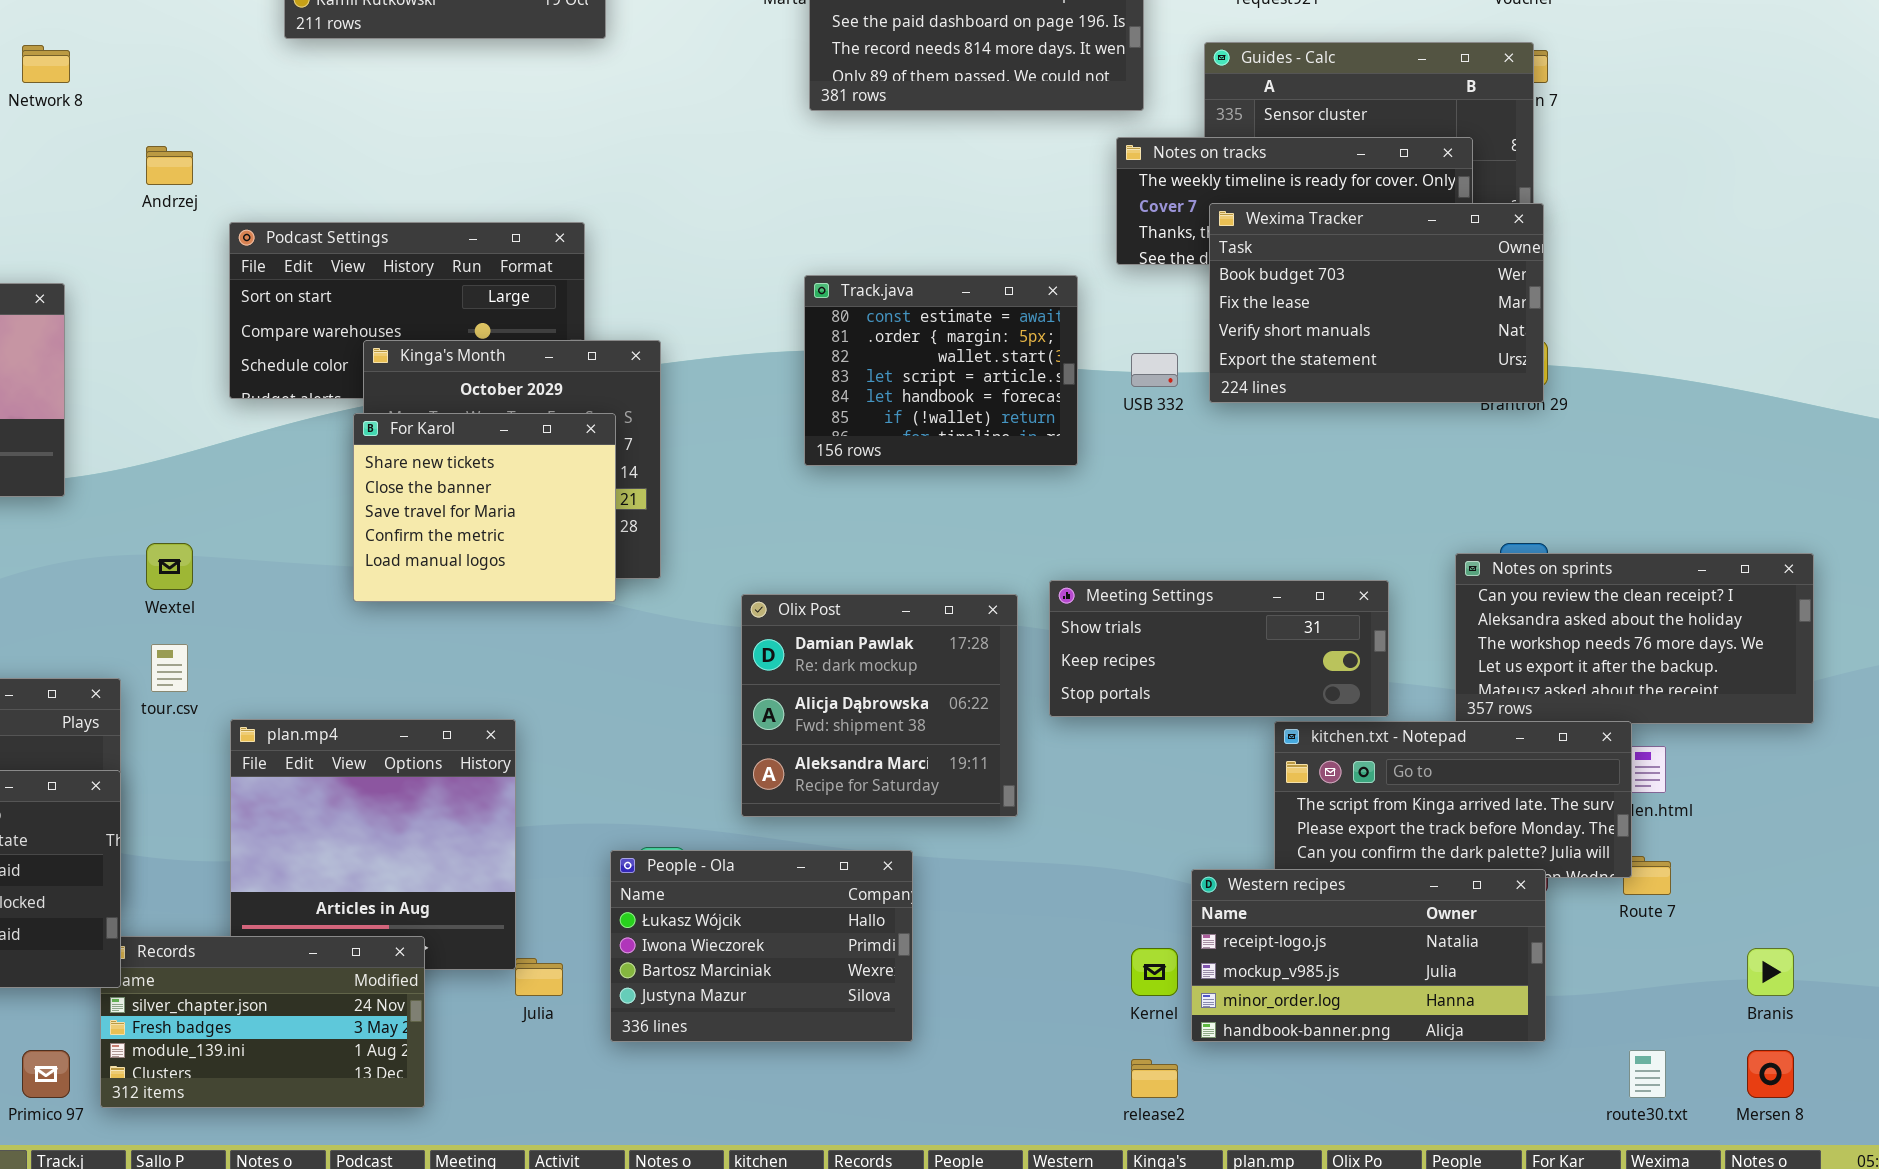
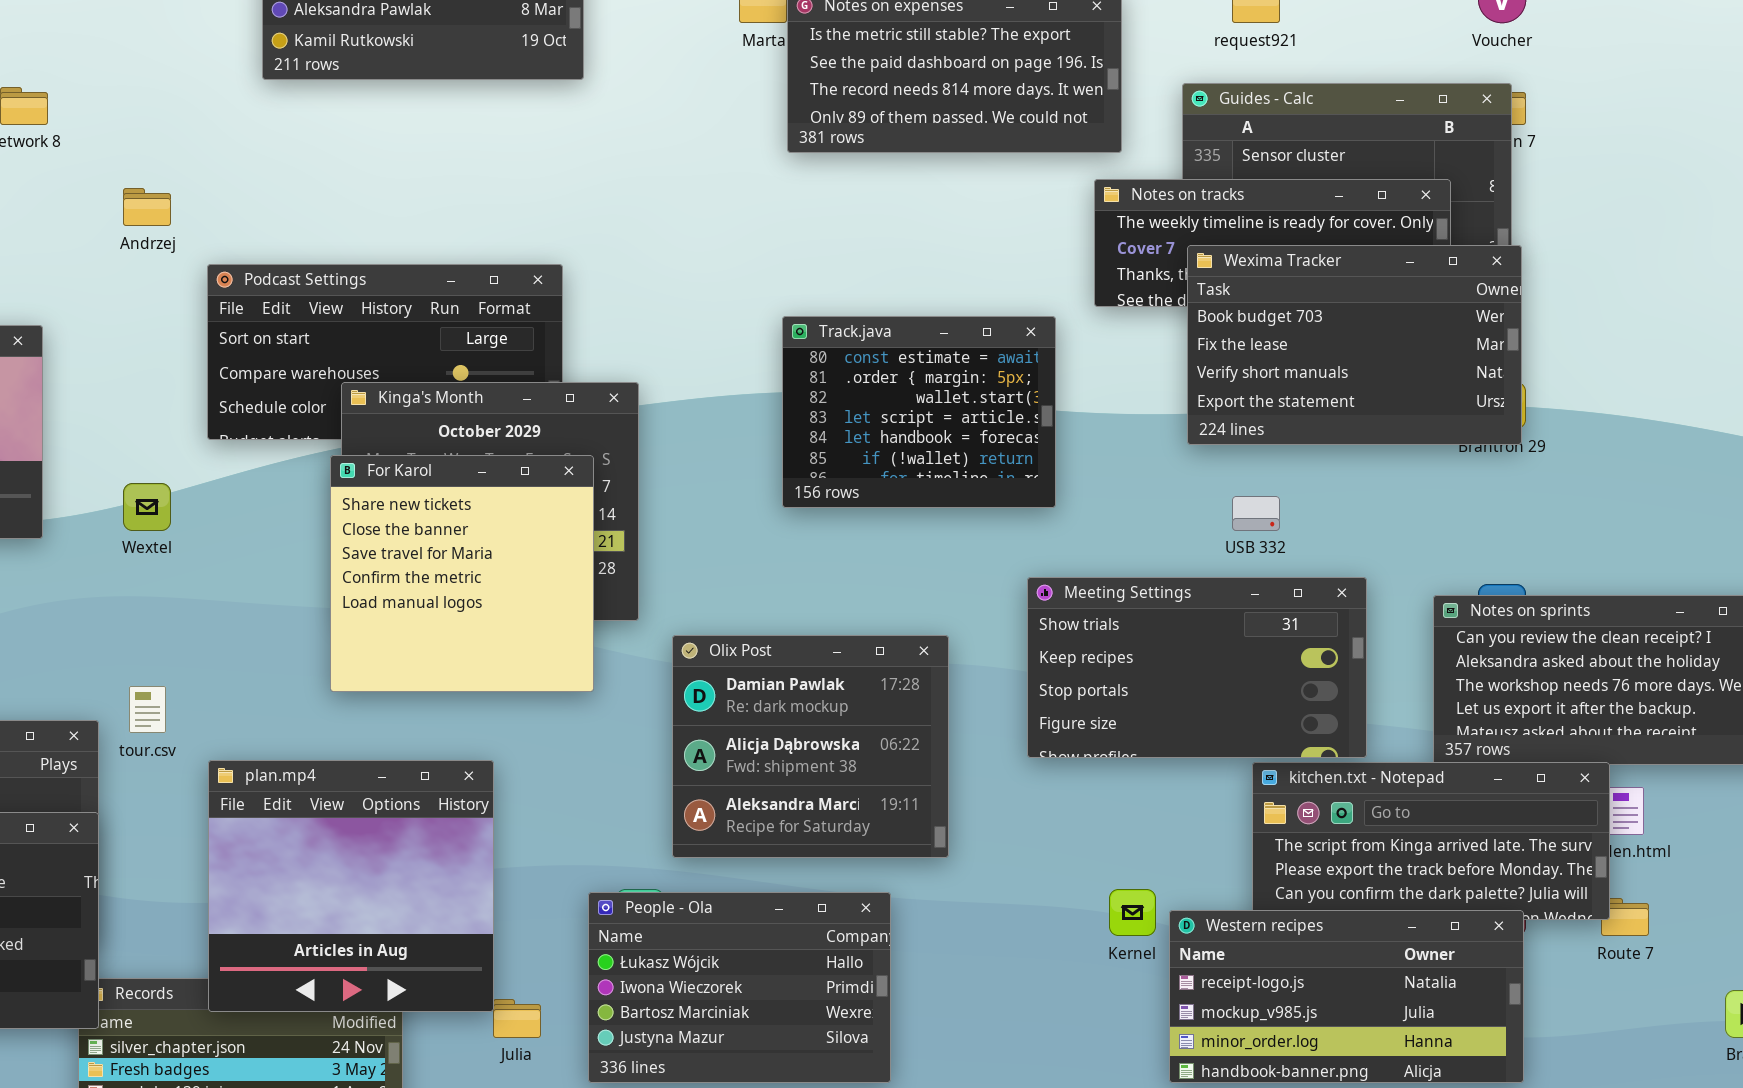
USB 332: [1131,353,1178,387] -> [1232,496,1280,531], moved
For Karol: [353,413,616,602] -> [330,455,594,692], resized
Wextel: [146,543,193,590] -> [123,483,171,531], moved
Meeting Settings: [1049,580,1389,717] -> [1027,577,1367,758], resized
Olix Post: [741,594,1018,817] -> [672,635,949,858], moved
plan.mp4: [230,719,516,970] -> [208,760,494,1012], raised
Kernel: [1131,948,1178,996] -> [1109,889,1156,936], moved

